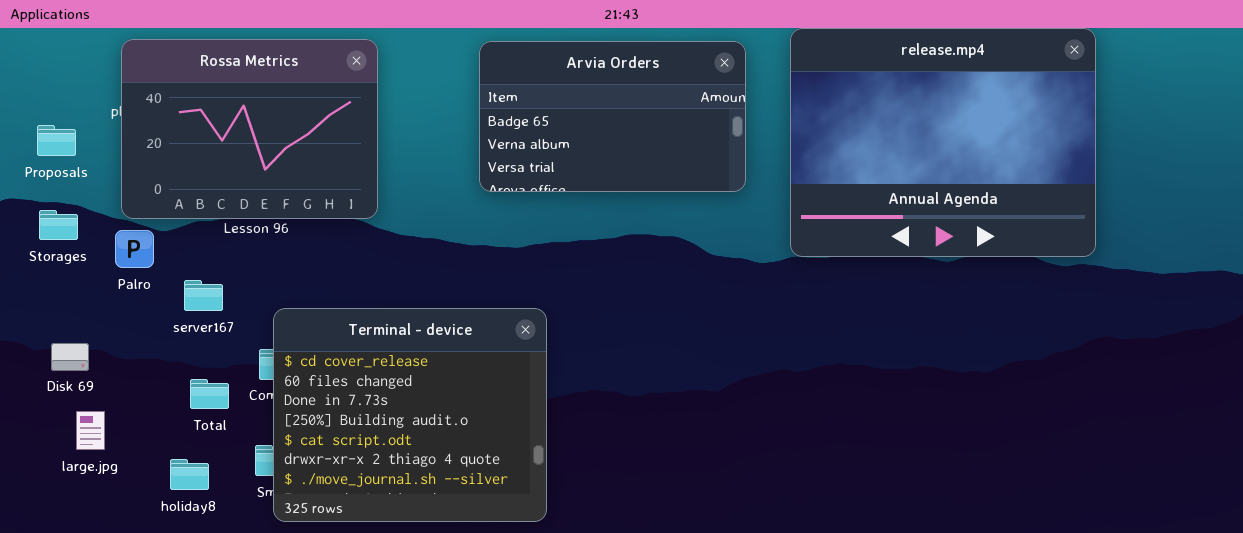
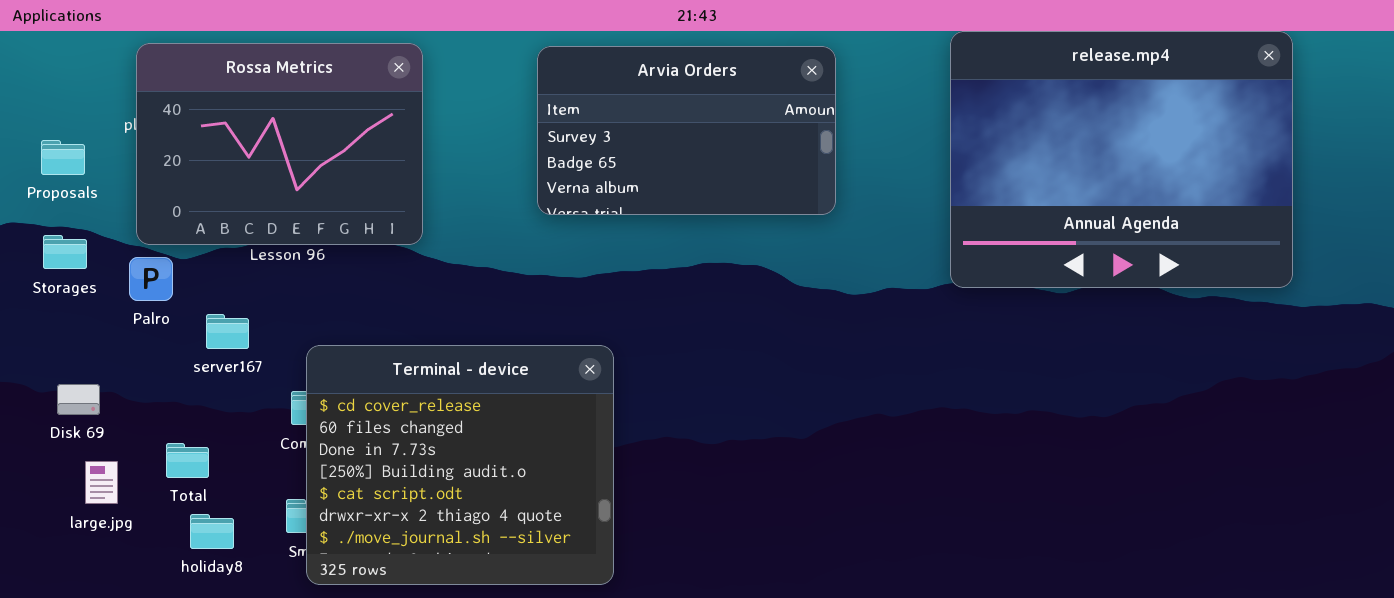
release.mp4: [790,28,1096,257] -> [950,31,1293,288], moved
Arvia Orders: [479,41,746,192] -> [537,46,836,215], scrolled up 1 row
Total: [190,379,229,409] -> [166,443,209,478], moved

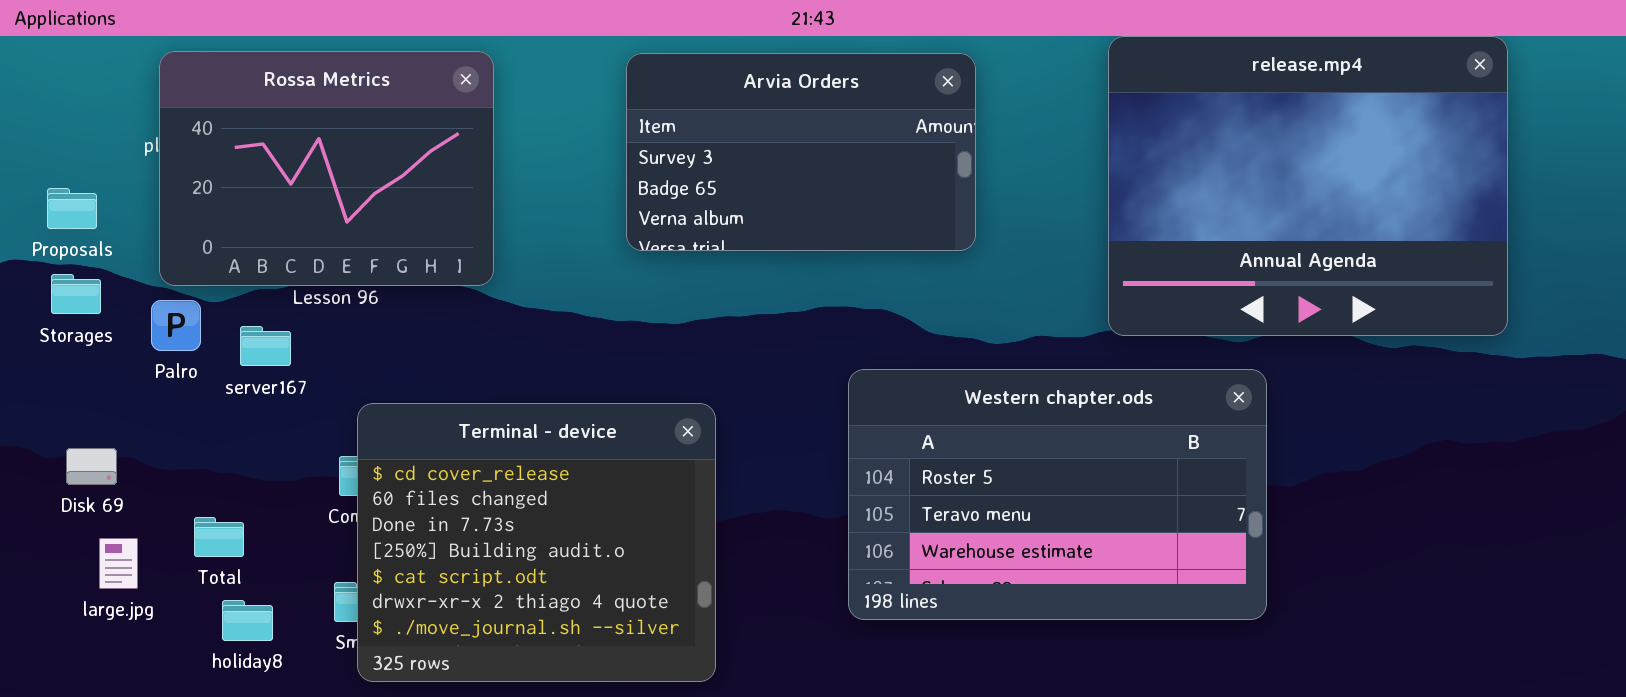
Proposals: [41,140,85,175] -> [47,188,97,229], moved
server167: [206,314,249,349] -> [240,326,291,366], moved
Western chapter.ods: none -> [848,369,1267,620], opened

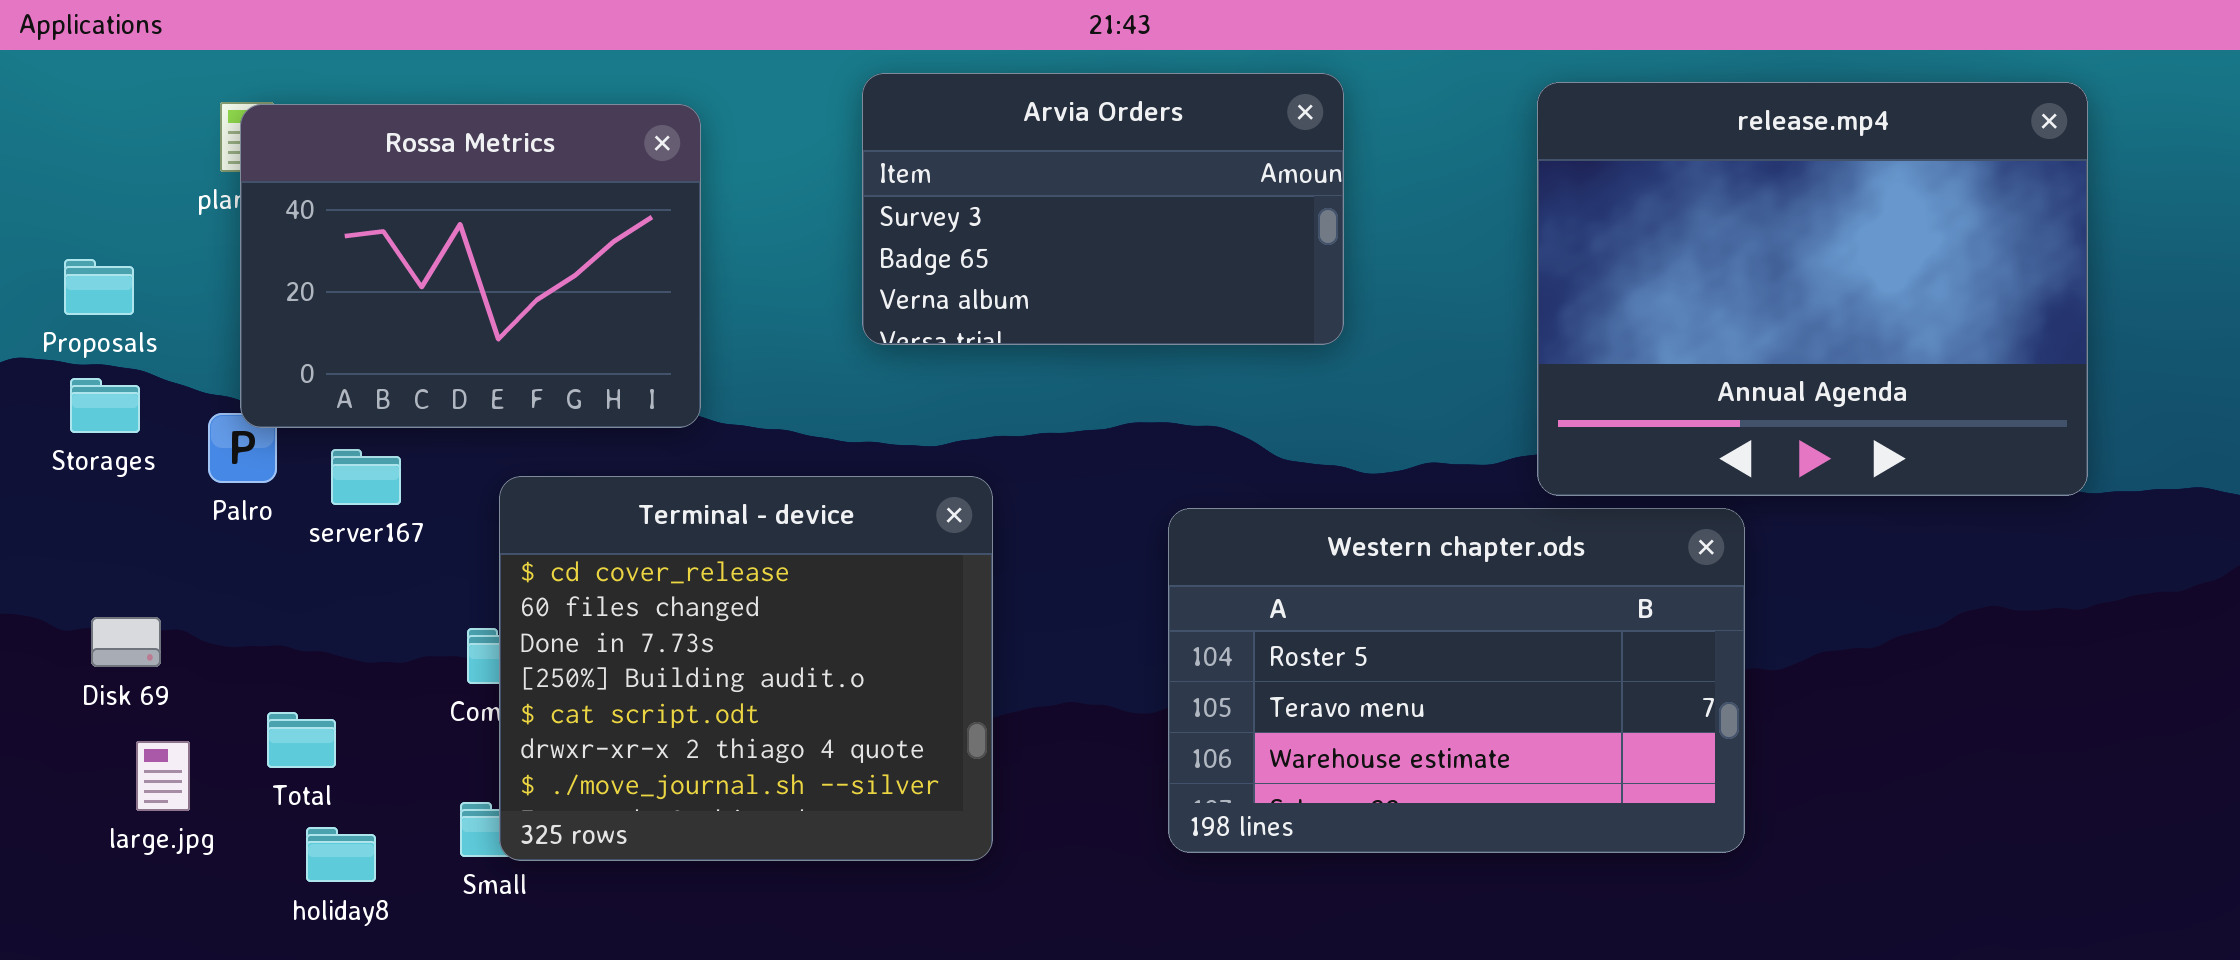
release.mp4: [1108,36,1508,336] -> [1537,82,2088,496], moved
Rossa Metrics: [159,51,494,286] -> [240,104,701,428], moved
Terminal - device: [357,403,716,682] -> [499,476,993,861], moved

